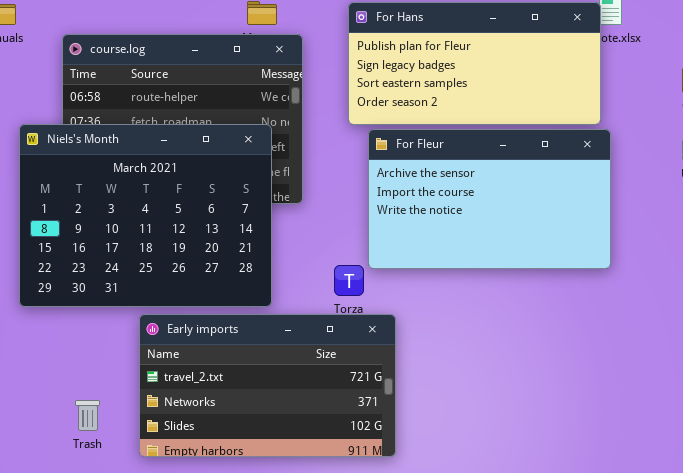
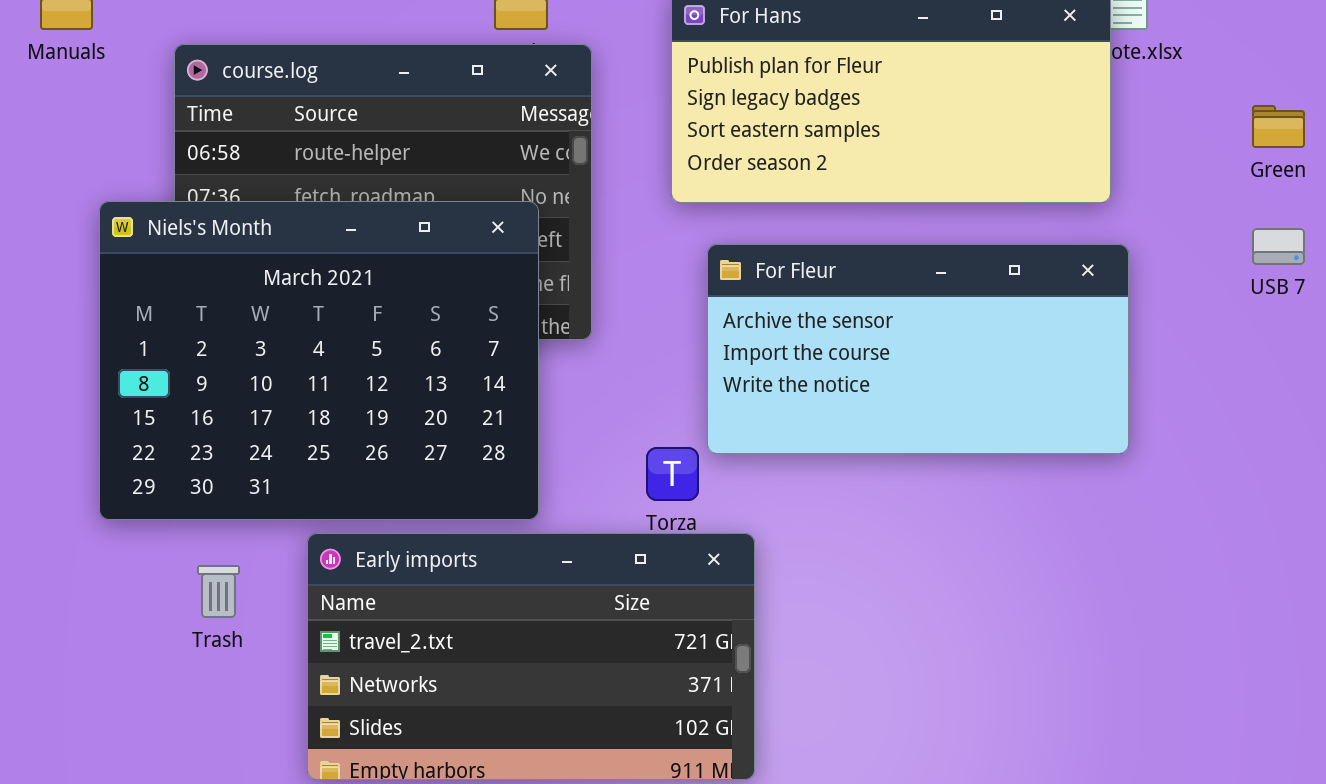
For Fleur: [368,129,611,269] -> [707,244,1129,454], resized
Trash: [75,400,100,431] -> [197,565,240,618], moved

